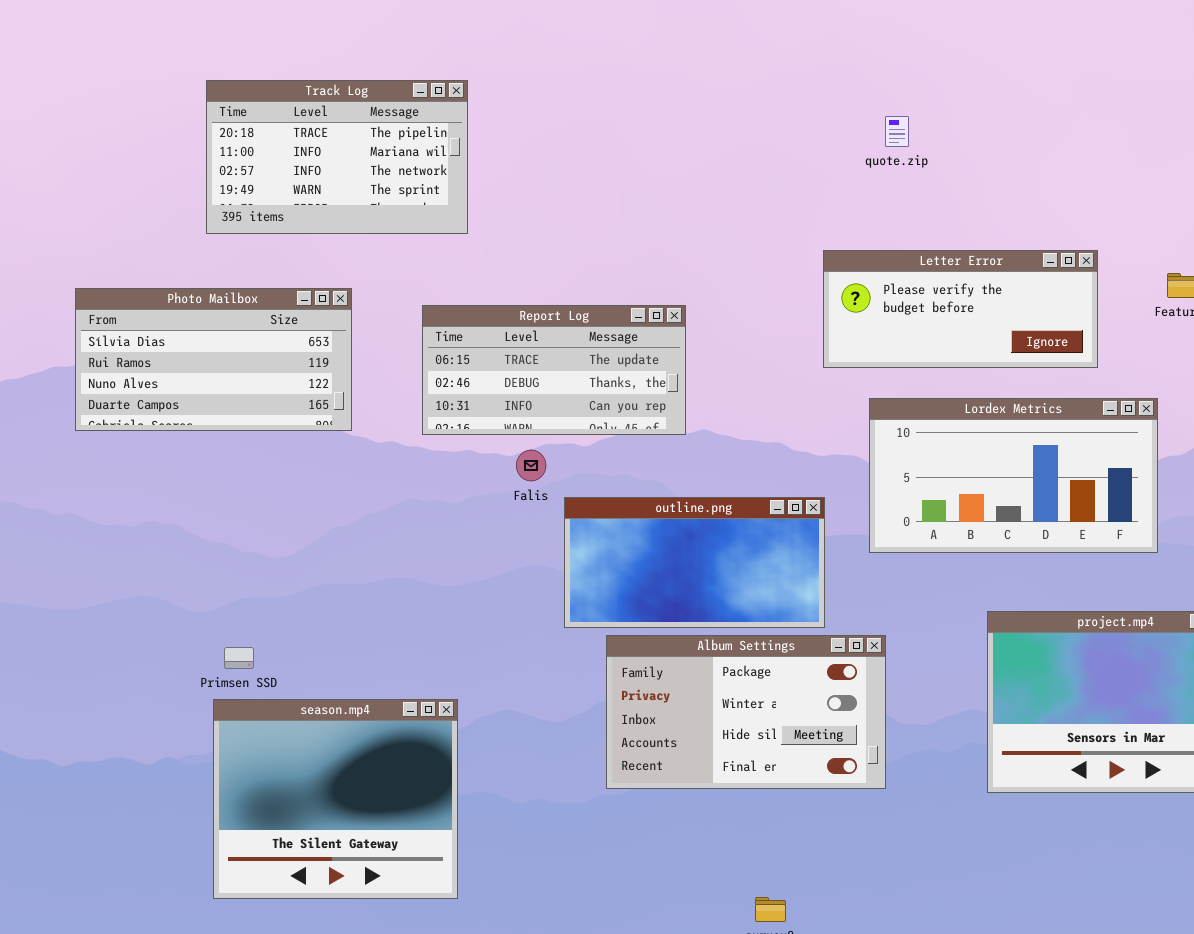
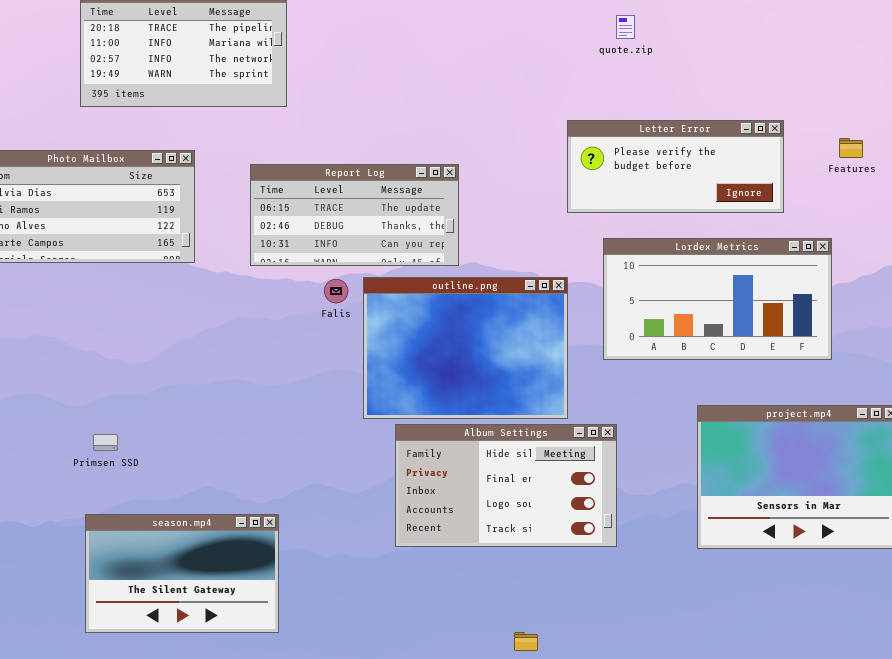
outline.png: [564,497,825,628] -> [363,277,568,419], resized
Album Settings: [606,635,886,789] -> [395,424,617,547], scrolled down 2 rows
season.mp4: [213,699,458,899] -> [85,514,279,633], resized

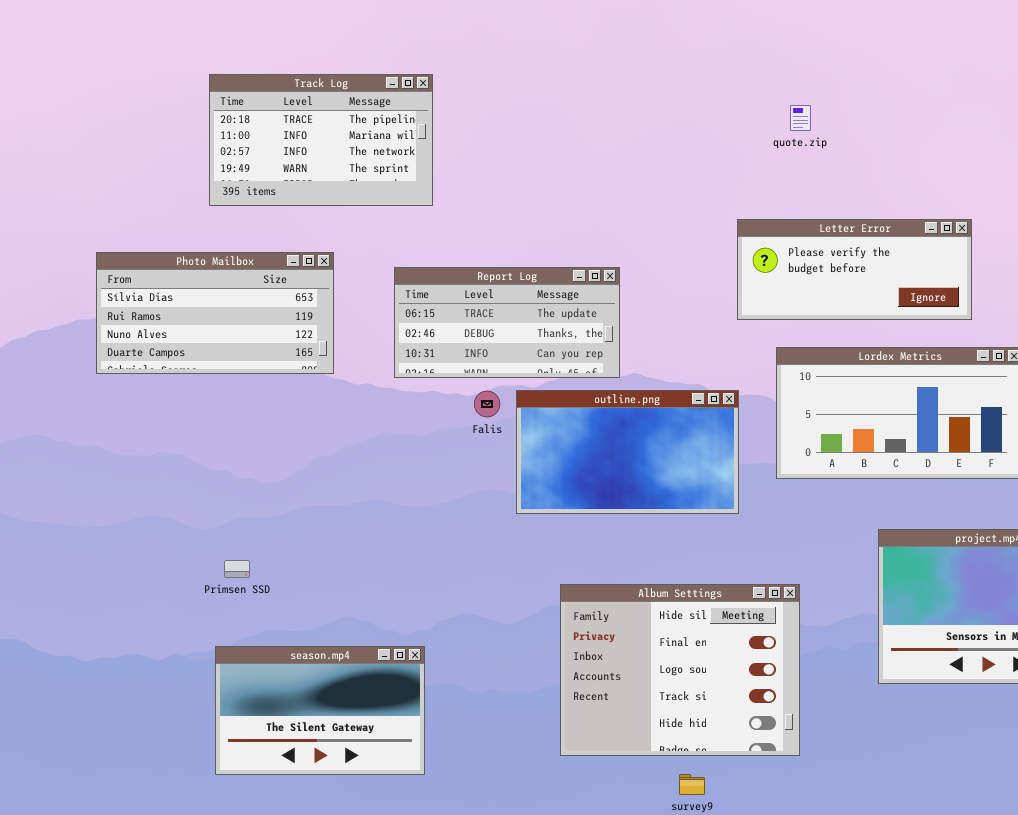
outline.png: [363,277,568,419] -> [516,390,739,514], resized
Album Settings: [395,424,617,547] -> [560,584,800,756], moved, resized

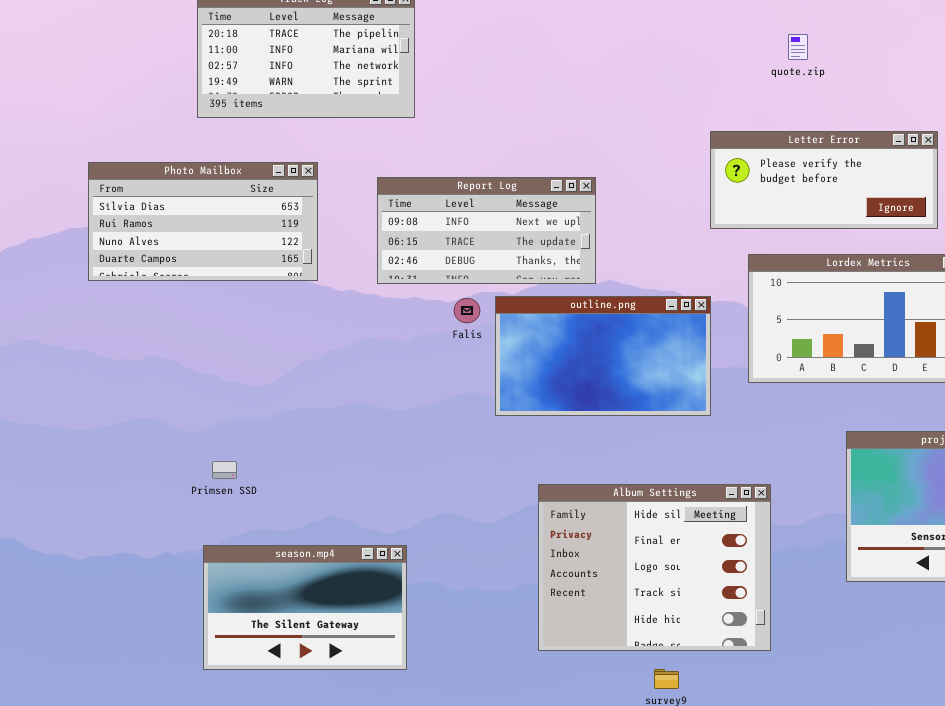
quote.zip: [790,105,811,131] -> [788,34,808,60], moved
Report Log: [394,267,620,378] -> [377,177,596,284], scrolled up 1 row

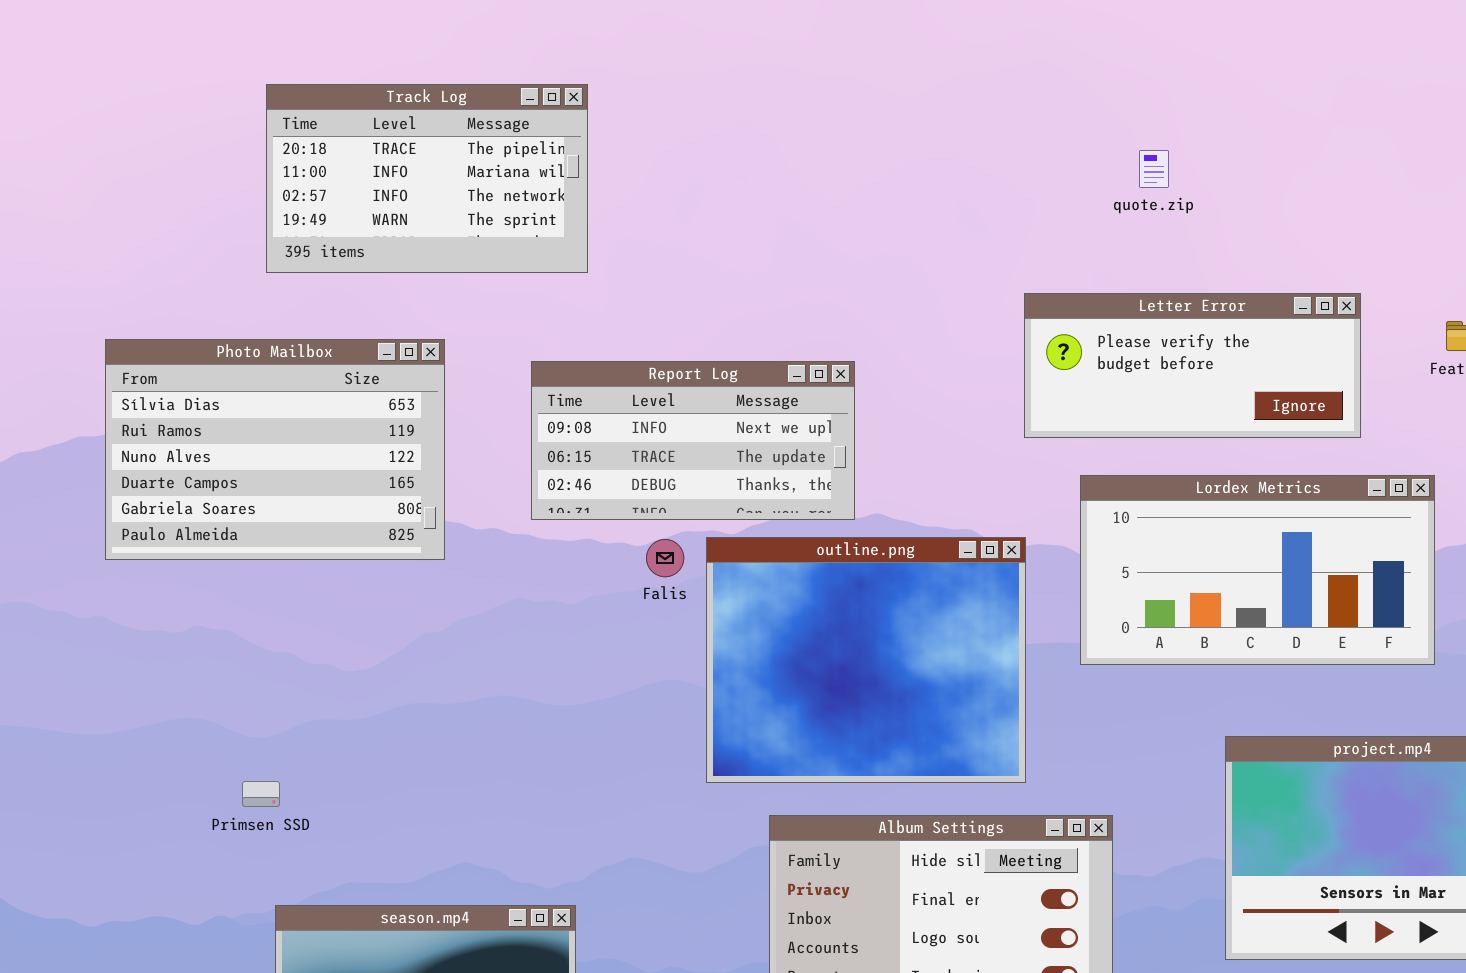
Photo Mailbox: [88,162,318,281] -> [105,339,445,560], resized
outline.png: [495,296,711,416] -> [706,537,1026,783], resized
Primsen SSD: [212,461,237,479] -> [242,781,280,807], moved

